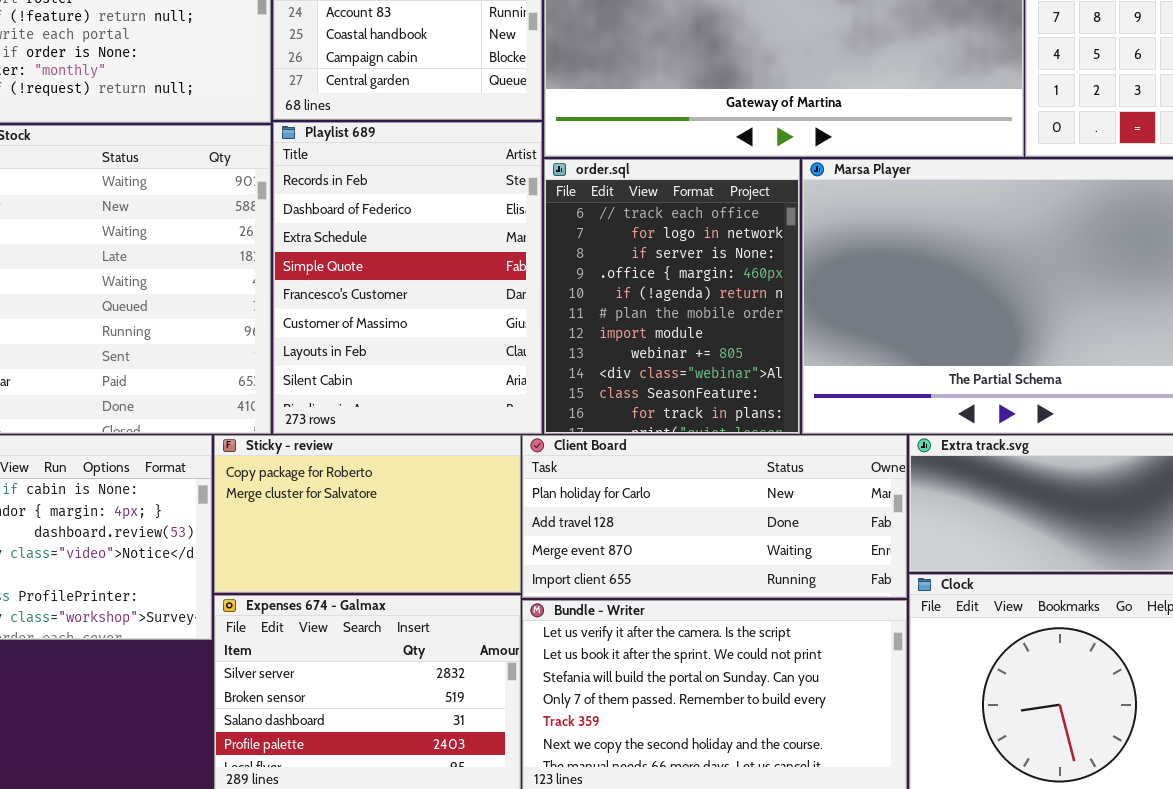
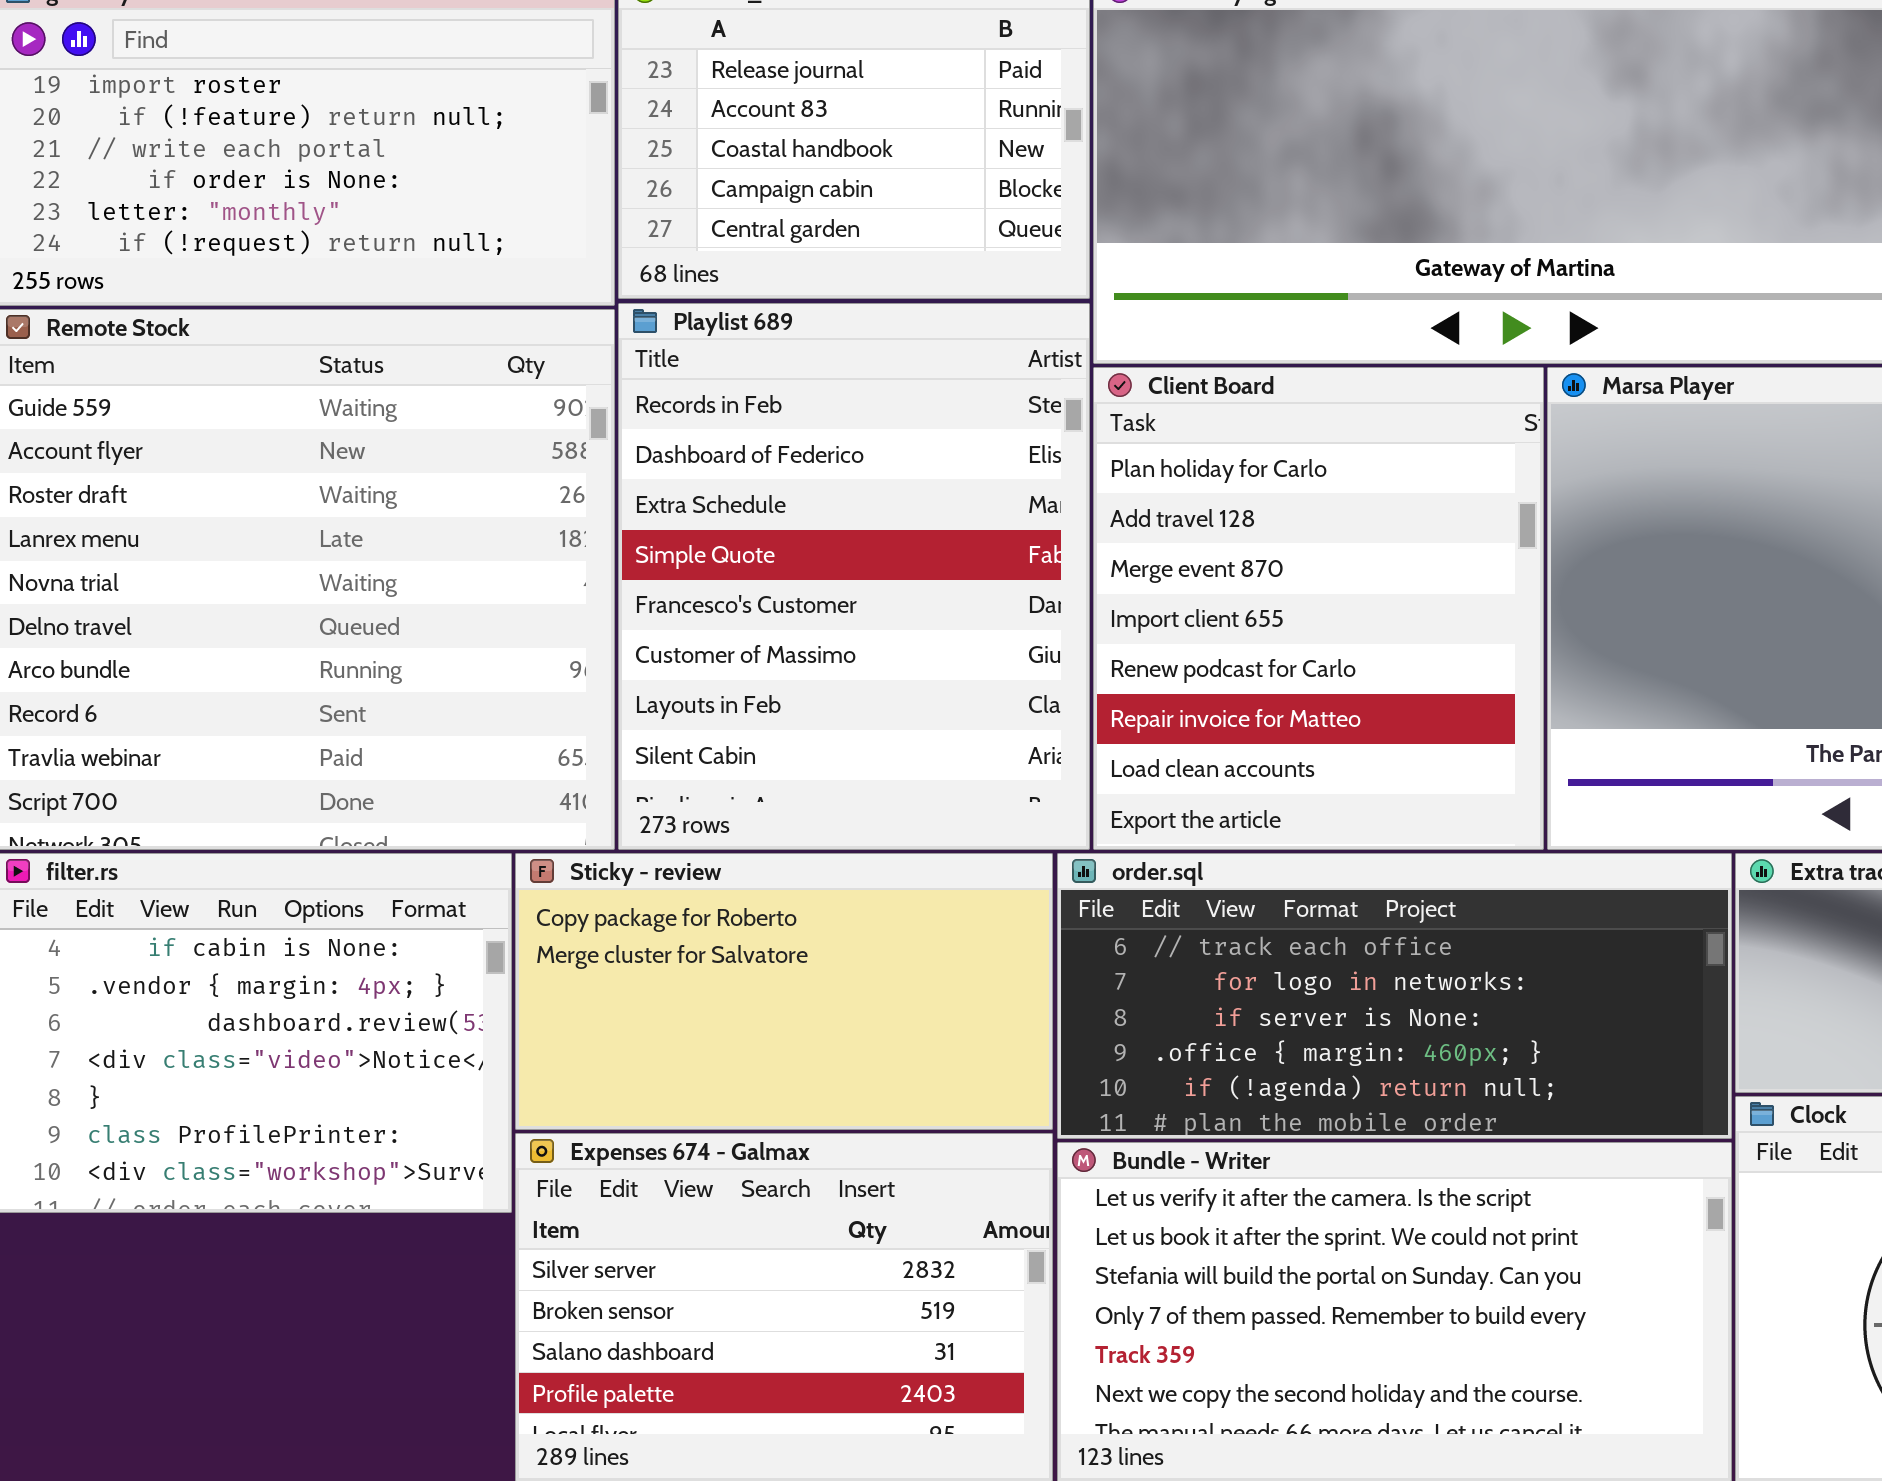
order.sql: [544,159,800,434] -> [1057,853,1732,1139], moved, resized
Client Board: [522,435,907,598] -> [1093,367,1544,850], moved, resized

